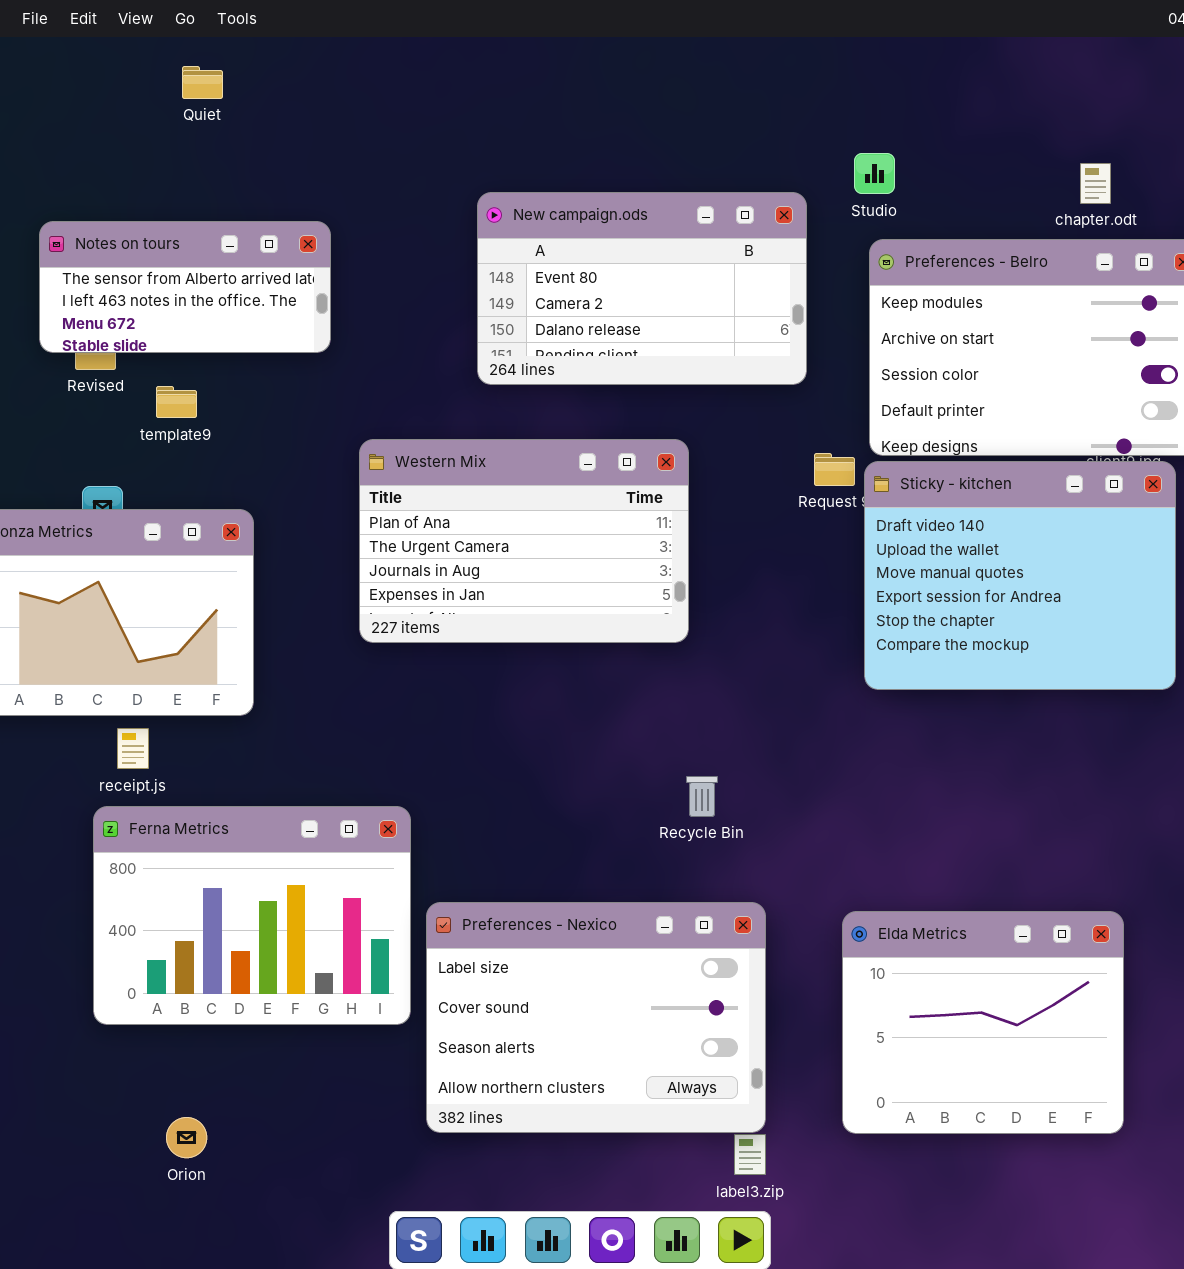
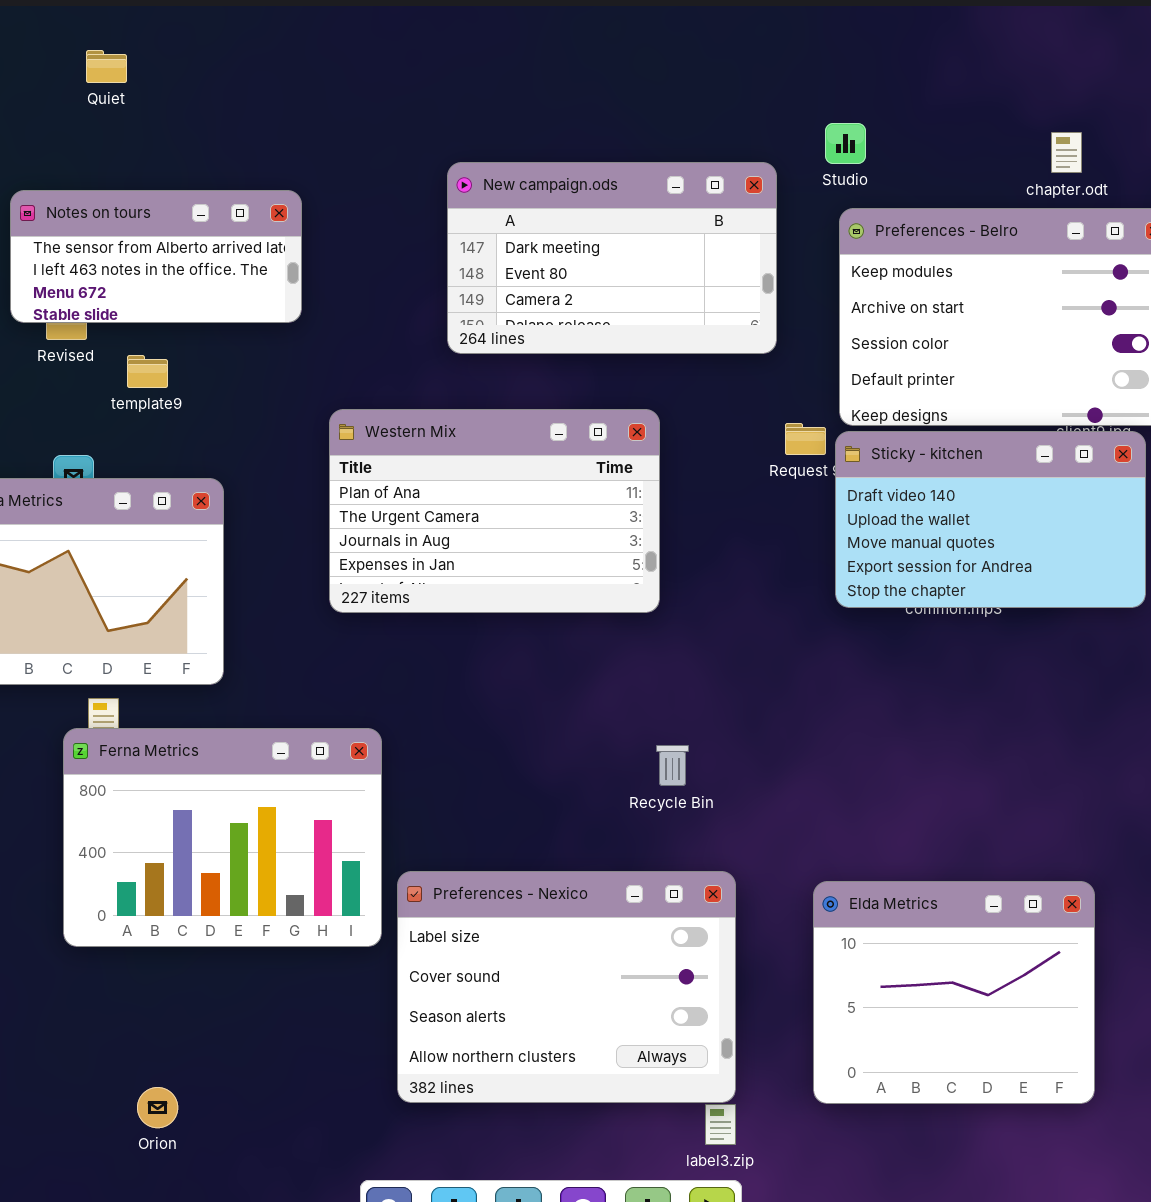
Quiet: [182,66,223,99] -> [86,50,127,83], moved
New campaign.ods: [477,192,807,385] -> [447,162,777,354], scrolled up 1 row
Sticky - kitchen: [864,461,1176,690] -> [835,431,1146,608], resized
Ferna Metrics: [93,806,411,1025] -> [63,728,382,947], moved

